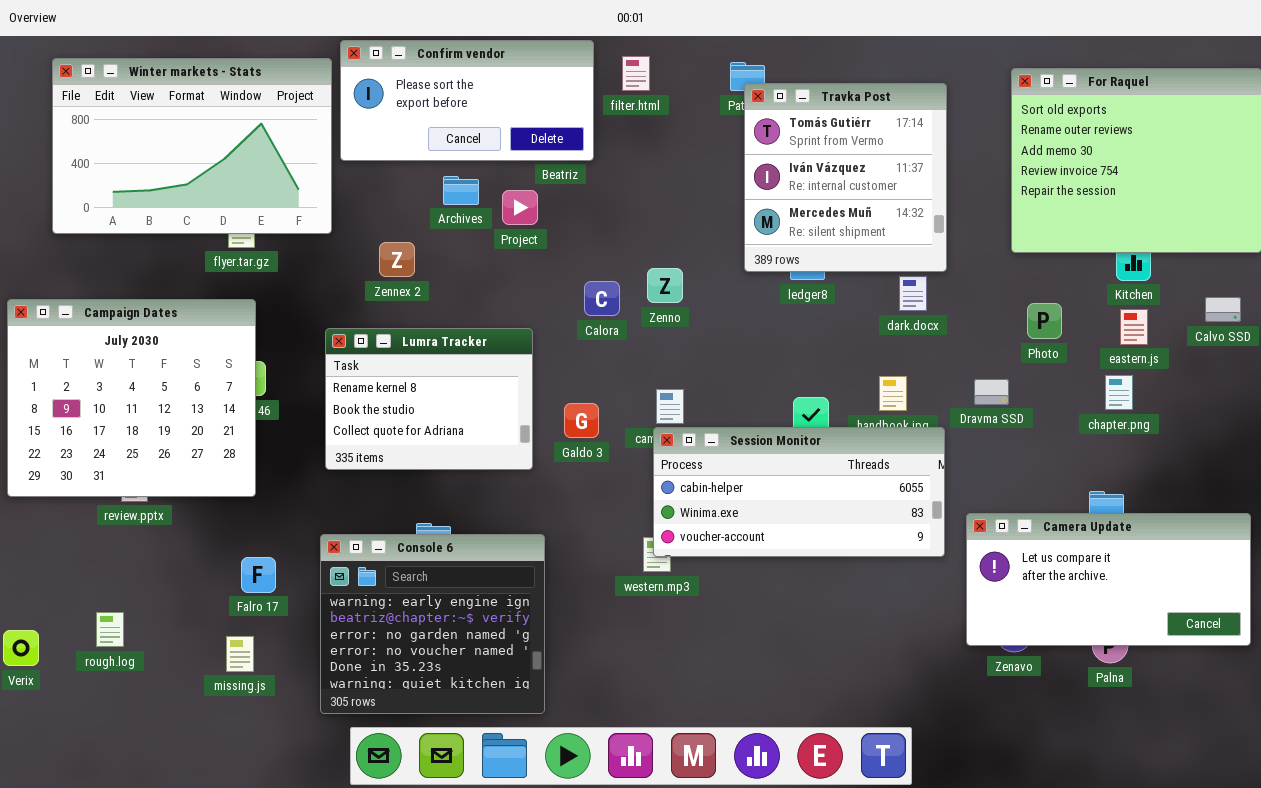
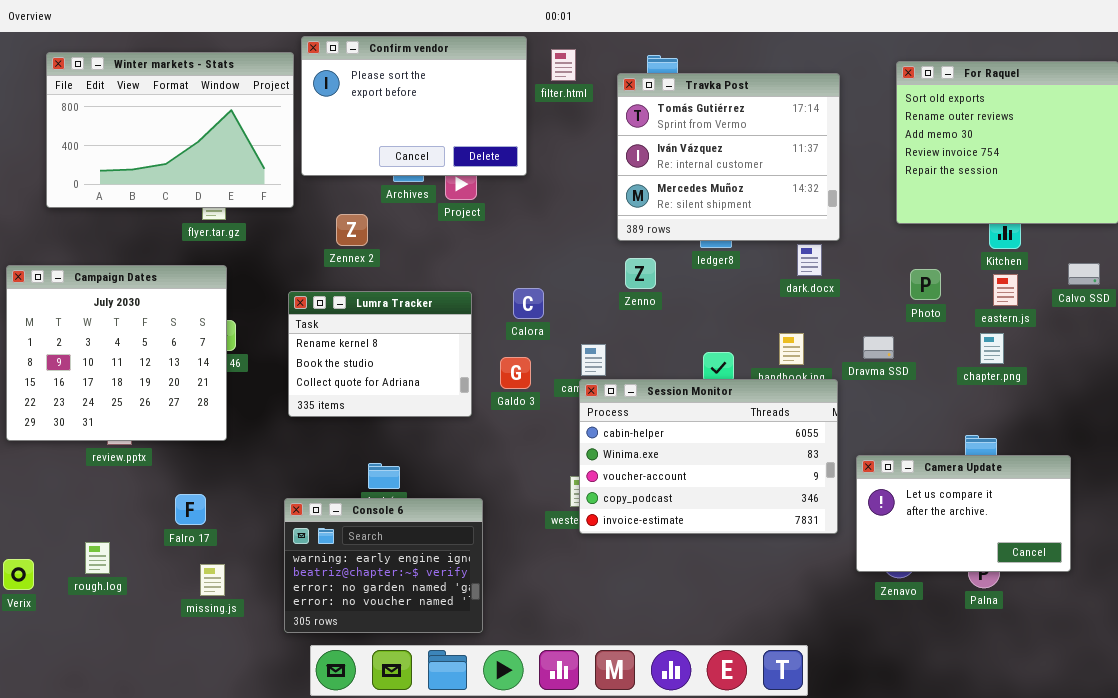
Confirm vendor: [340,40,594,161] -> [301,36,527,176], resized
Travka Post: [744,83,947,272] -> [617,73,840,241], resized
Zenno: [647,268,683,303] -> [625,258,656,289], moved
Calora: [584,281,620,316] -> [513,288,544,319], moved
Session Monitor: [653,427,945,557] -> [579,379,838,534], resized
Camera Update: [966,513,1251,646] -> [856,455,1071,572], resized
Console 6: [320,534,545,714] -> [284,498,483,633], resized
Falro 17: [241,557,276,593] -> [175,494,206,525], moved

